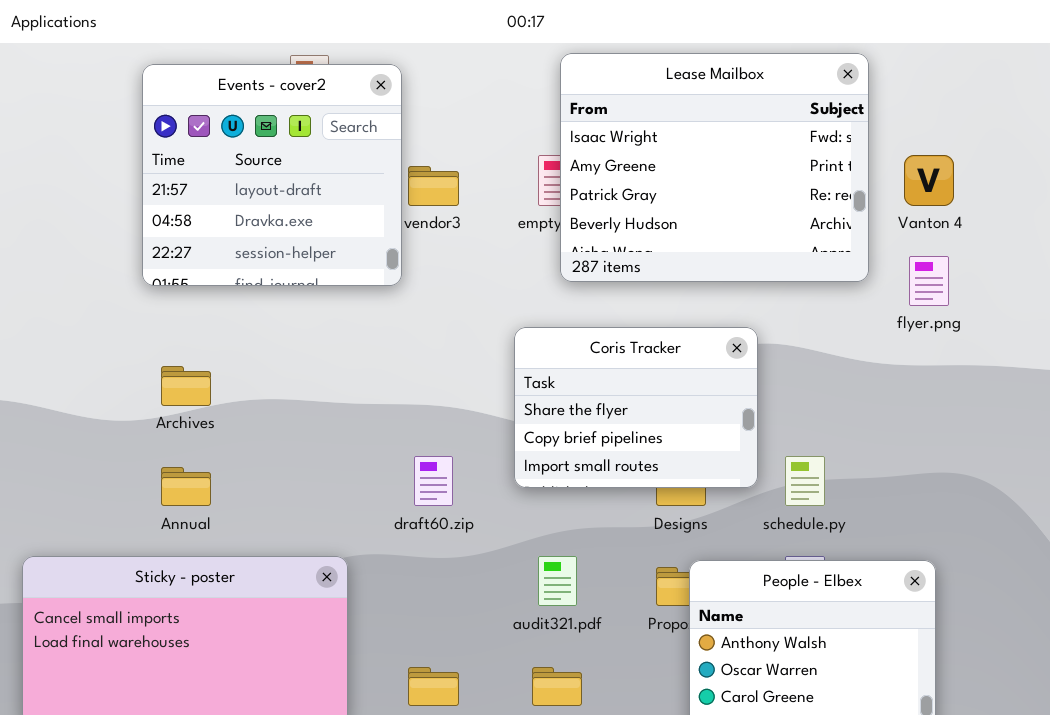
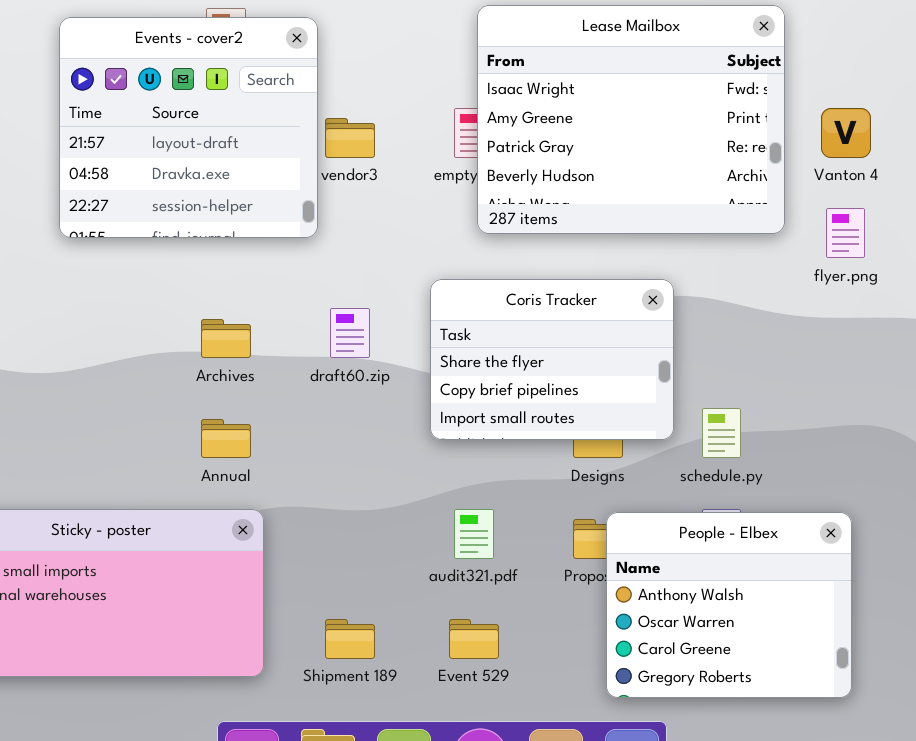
Archives: [161,366,211,406] -> [201,319,251,358], moved
draft60.zip: [414,456,453,506] -> [330,308,370,358], moved
Annual: [161,467,211,506] -> [201,419,251,458], moved

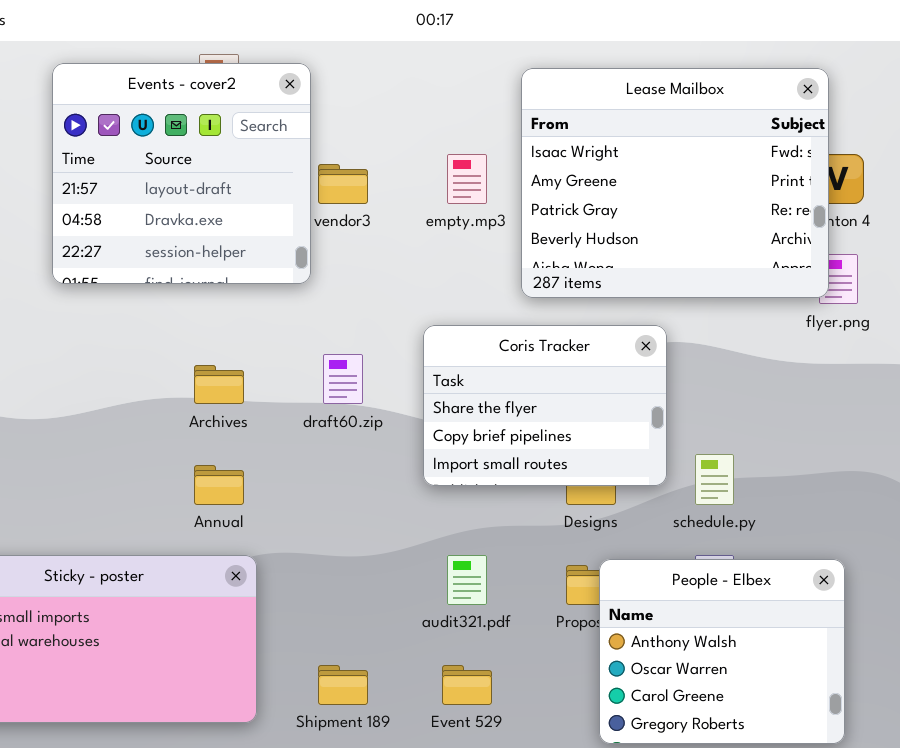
Lease Mailbox: [477,5,785,234] -> [521,68,829,298], moved

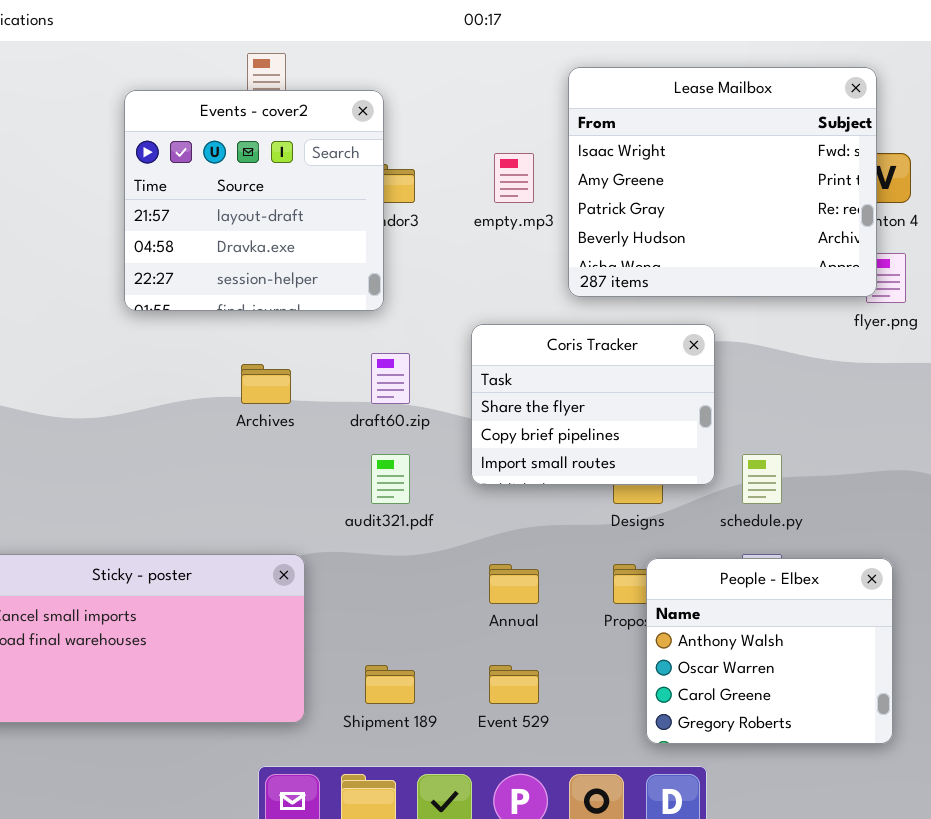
Events - cover2: [52,63,311,284] -> [124,90,384,311], moved
Annual: [194,465,244,505] -> [489,564,539,604], moved
audit321.pdf: [447,555,487,605] -> [371,454,410,504], moved

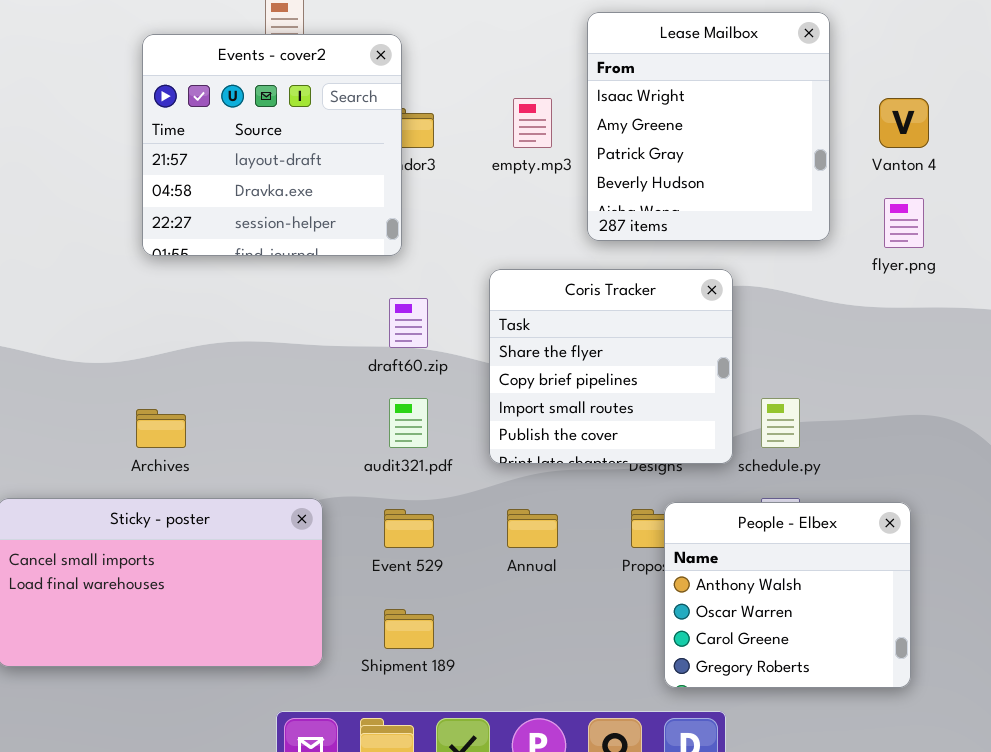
Lease Mailbox: [568,67,877,297] -> [587,12,830,241], resized
Coris Tracker: [471,324,715,485] -> [489,269,733,464], resized
Archives: [241,364,291,404] -> [136,409,186,448], moved
Event 529: [489,665,539,704] -> [384,509,434,548], moved

